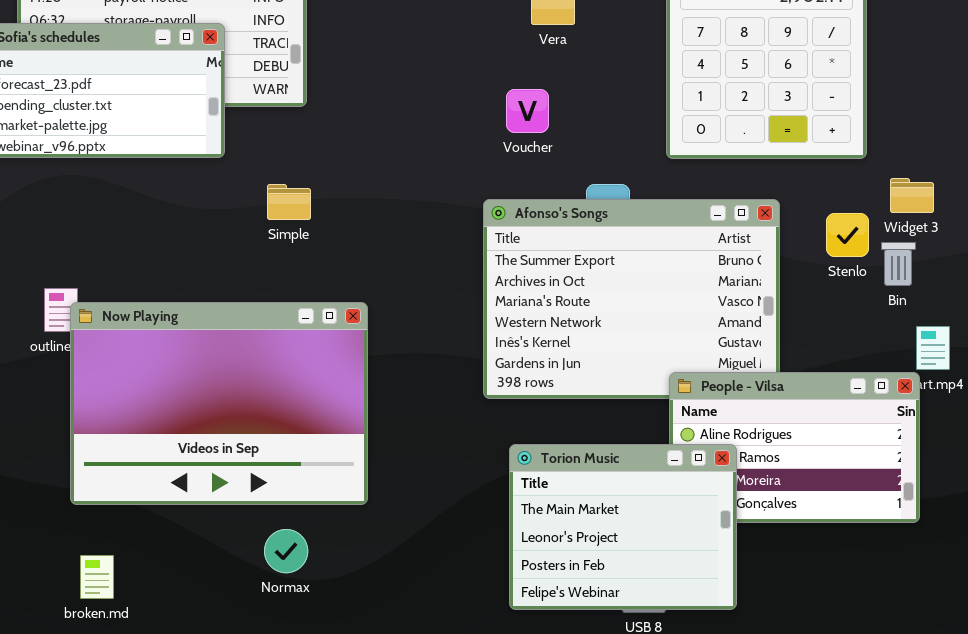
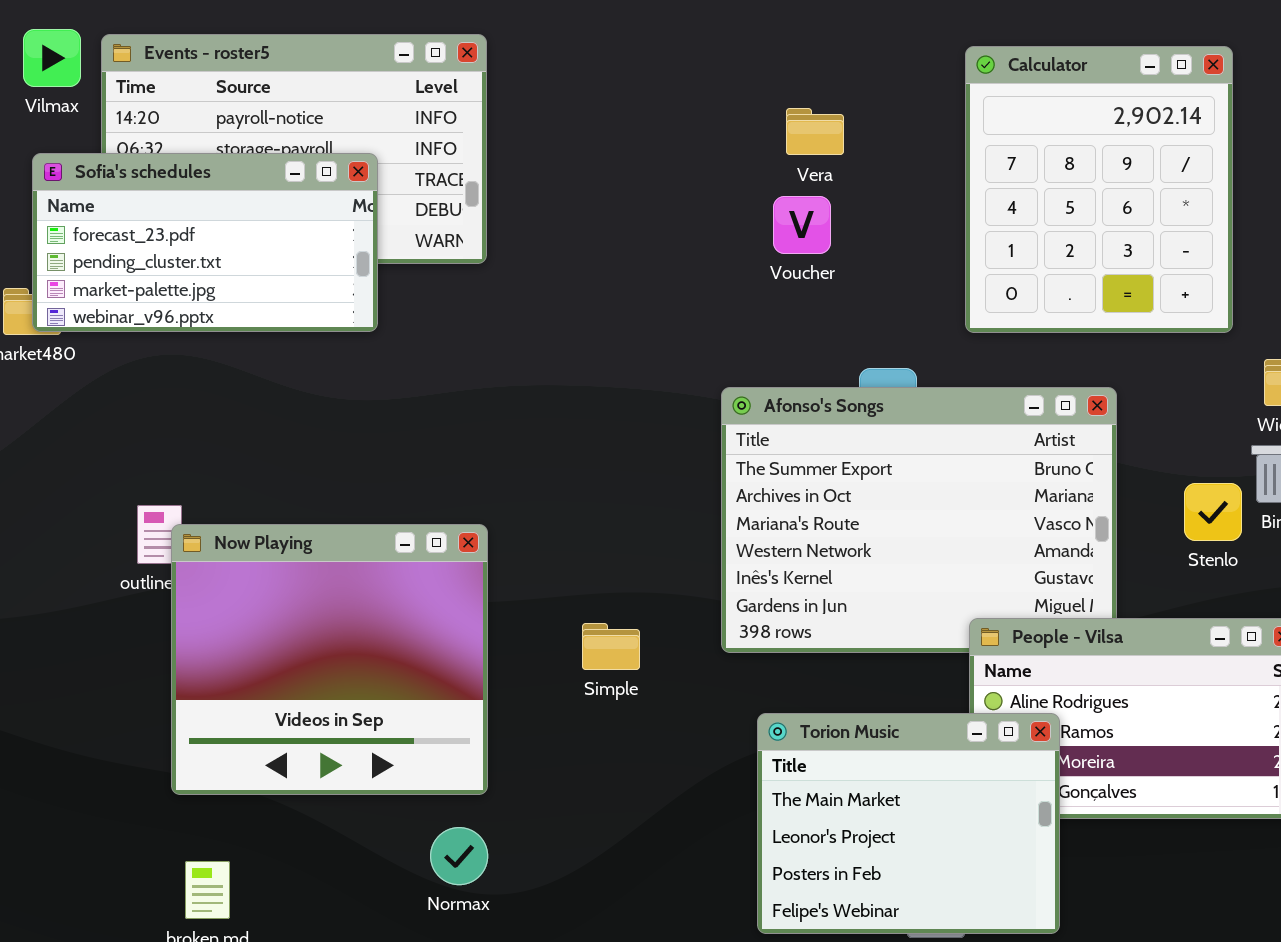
Voucher: [506,89,549,133] -> [773,196,831,254], moved
Simple: [267,184,311,220] -> [582,623,640,670], moved
Stenlo: [826,213,869,257] -> [1184,483,1242,541], moved
Now Playing: [70,302,368,505] -> [171,524,488,795], resized

